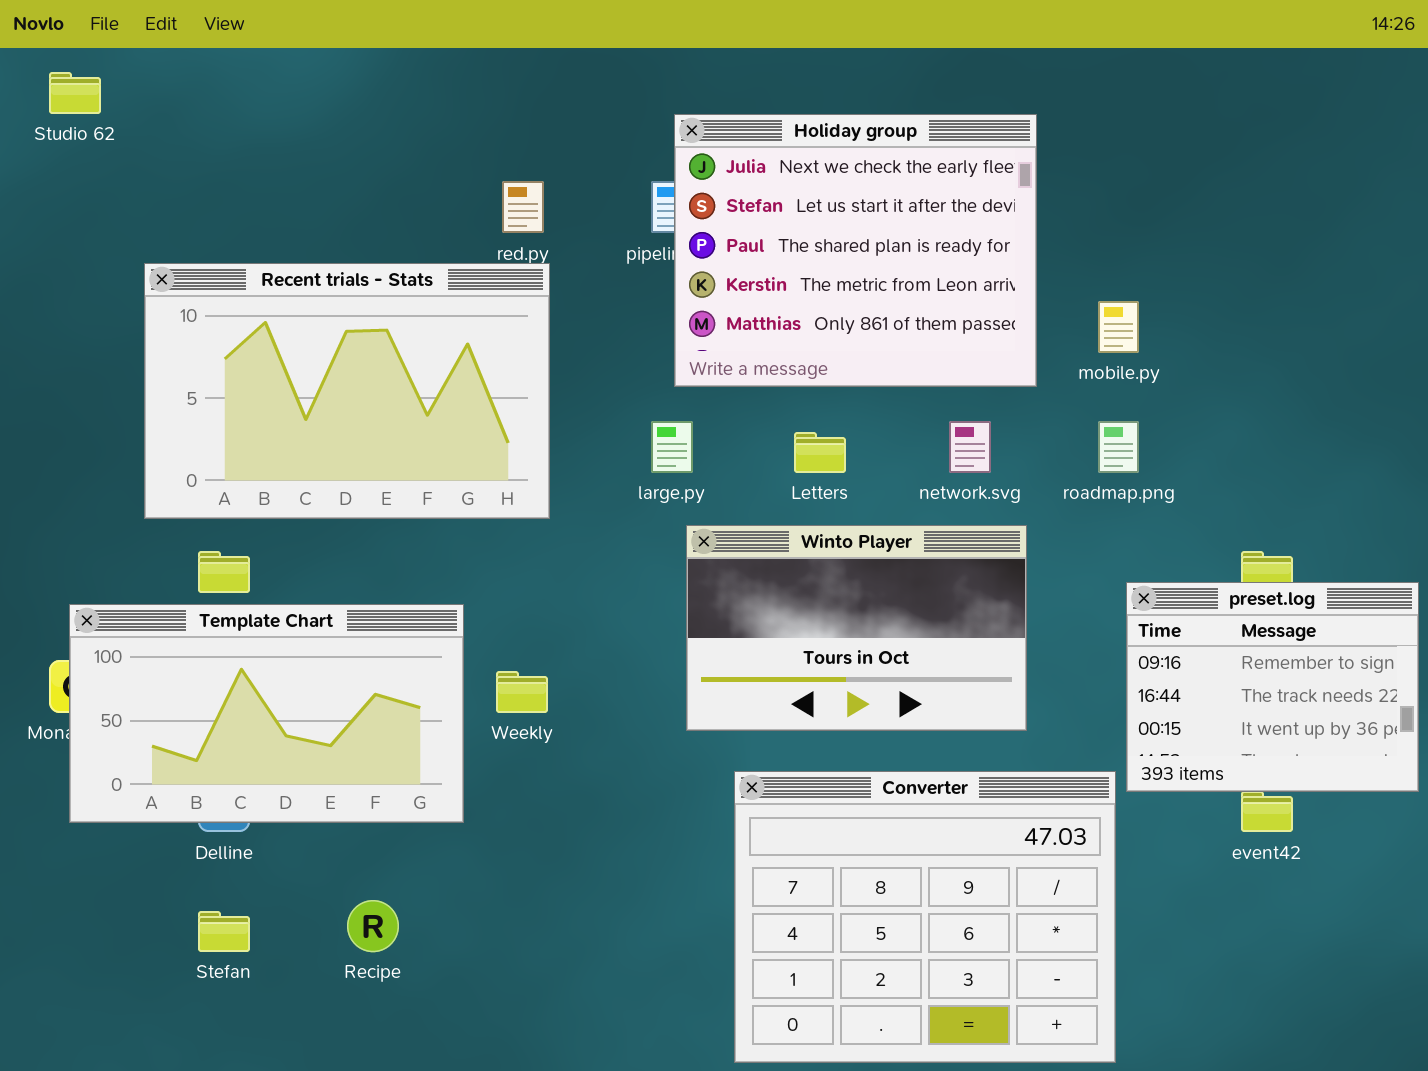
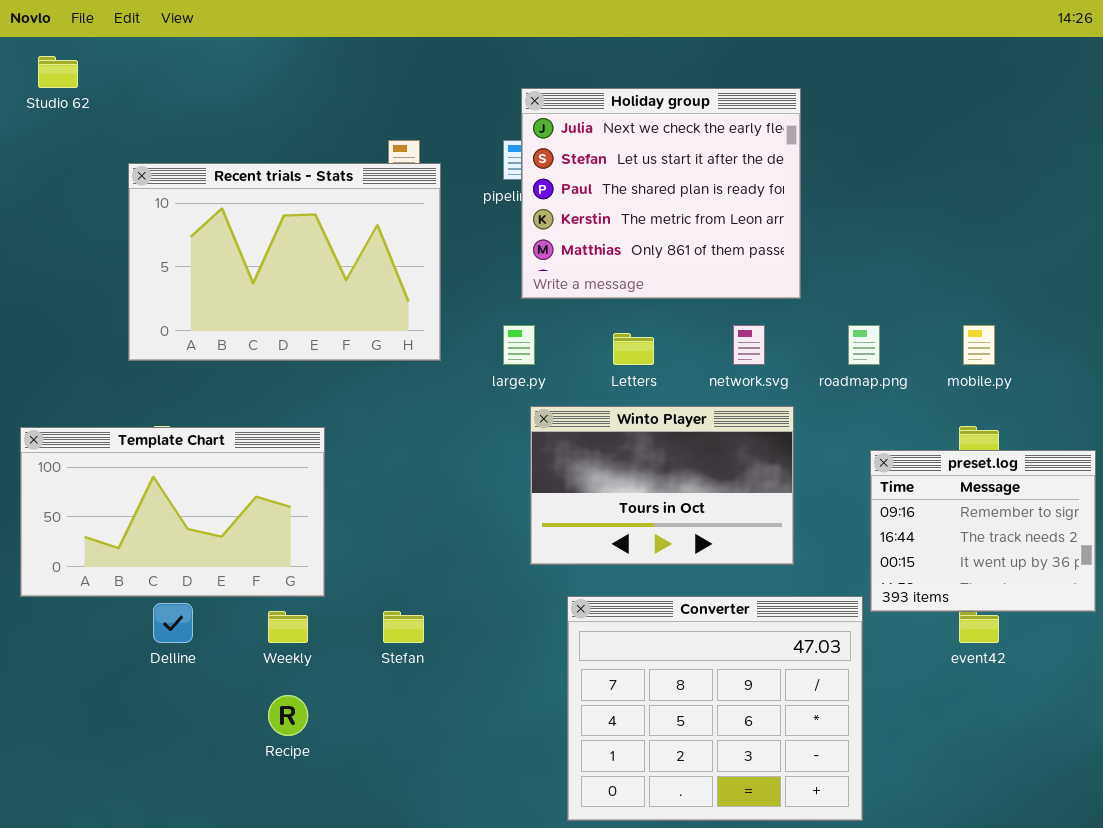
Recent trials - Stats: [144,263,550,519] -> [128,163,441,361], moved
mobile.py: [1098,301,1139,353] -> [963,325,995,365], moved
Template Chart: [69,604,464,823] -> [20,427,325,597], moved
Weekly: [496,671,548,713] -> [268,611,308,643], moved
Stefan: [198,911,250,952] -> [383,611,424,643], moved

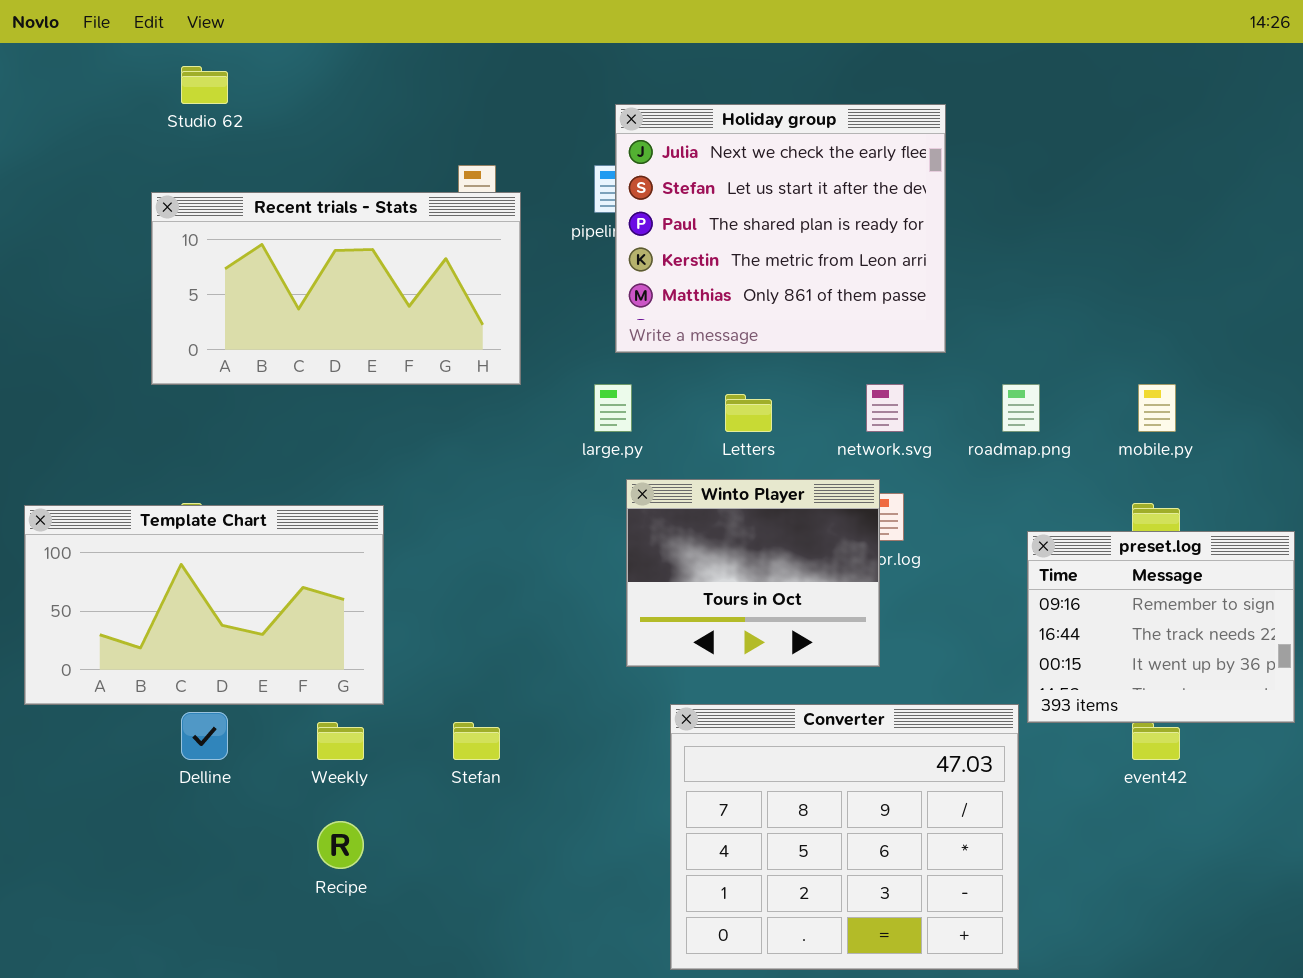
Studio 62: [38,56,78,88] -> [181,66,228,104], moved
Recent trials - Stats: [128,163,441,361] -> [151,192,521,385], resized
Winto Player: [530,406,794,565] -> [626,479,880,667], resized

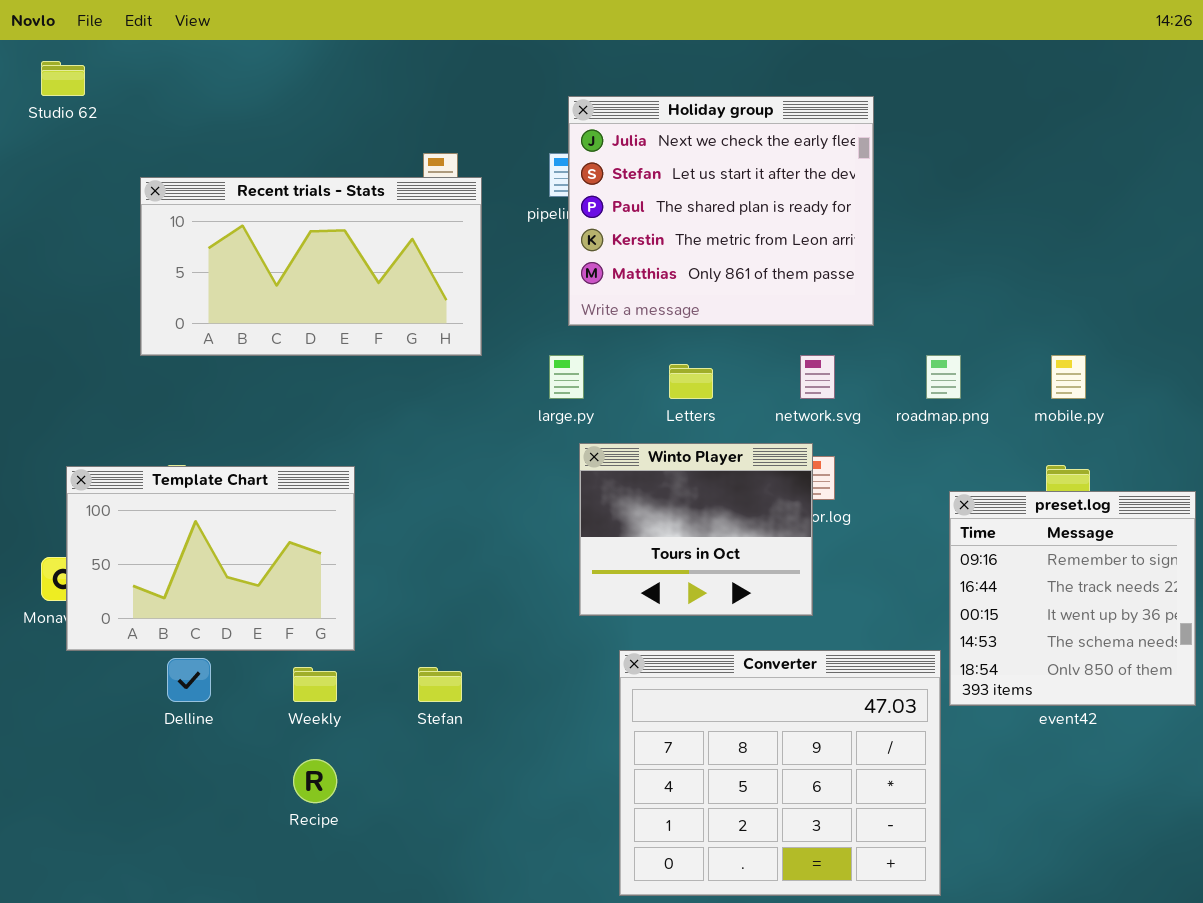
Studio 62: [181,66,228,104] -> [41,61,85,96], moved
Template Chart: [24,505,384,705] -> [66,466,355,651], resized
preset.log: [1027,531,1295,723] -> [949,491,1196,706], resized

